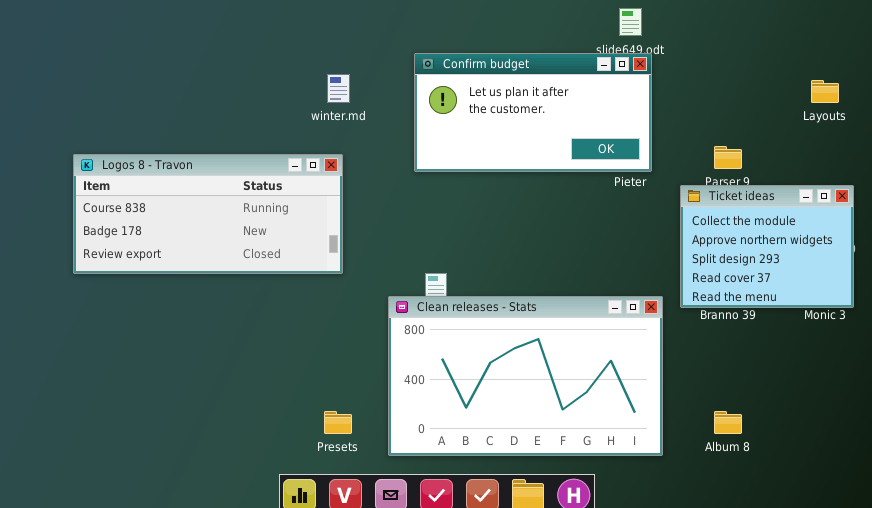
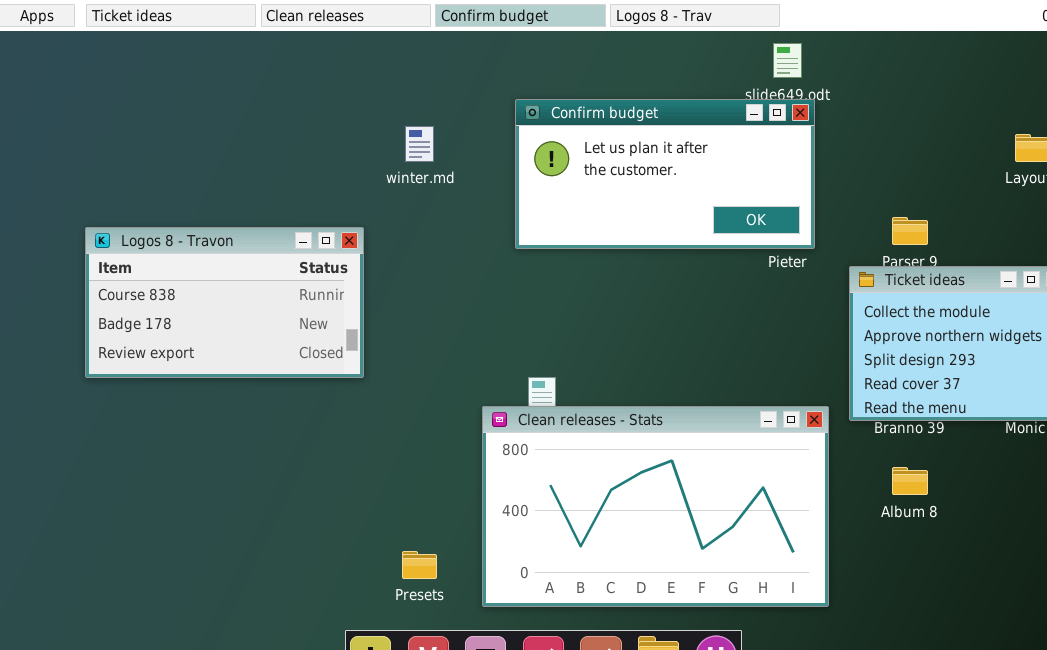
Logos 8 - Travon: [73,154,343,274] -> [85,227,364,378], resized
Album 8: [714,411,742,434] -> [892,467,928,495], moved

